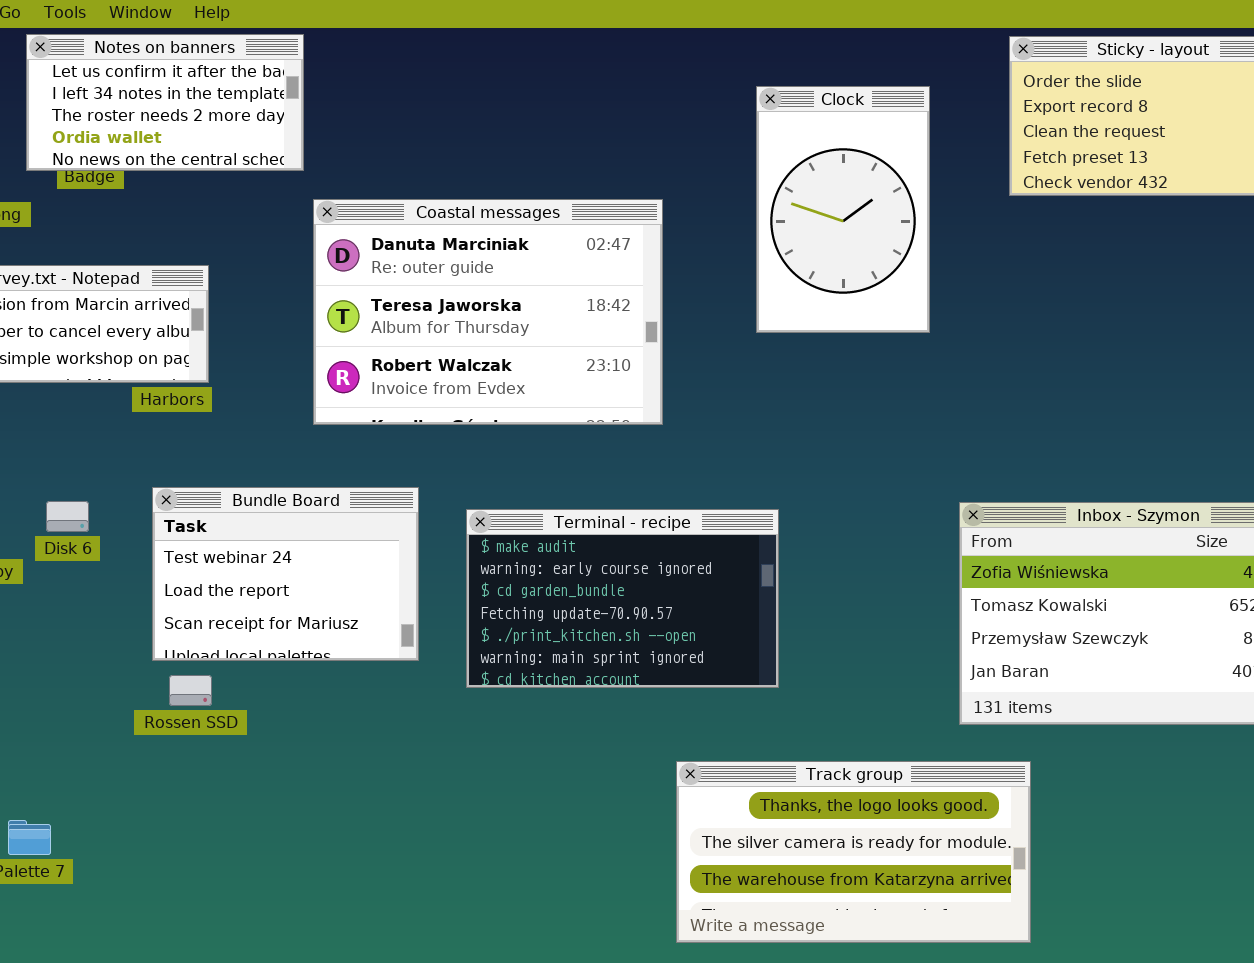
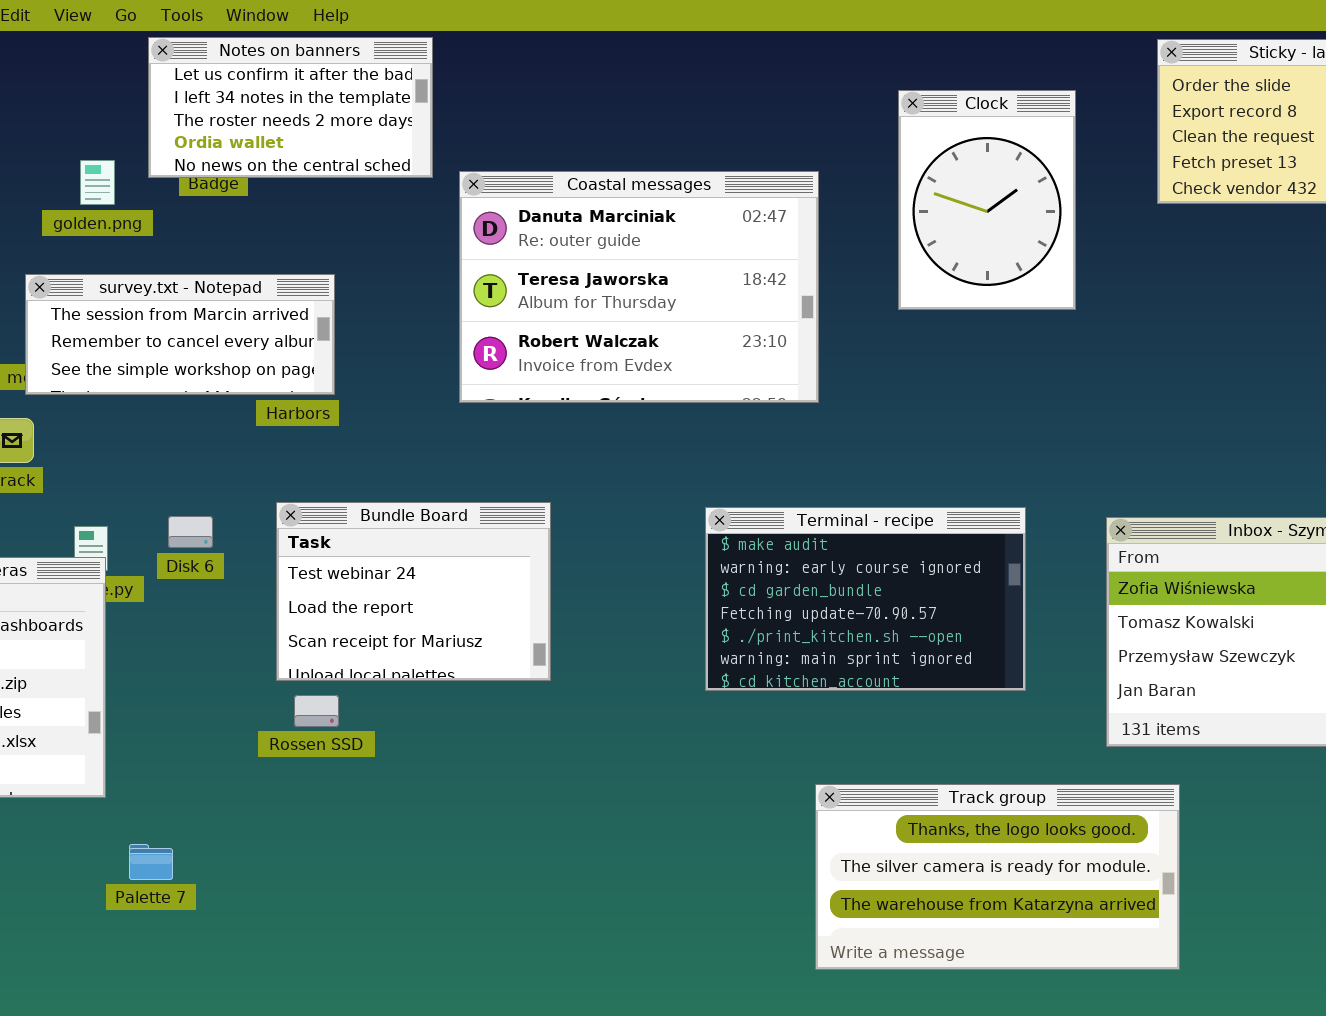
Clock: [756,86,930,333] -> [898,90,1076,310], resized
Coastal messages: [313,199,663,425] -> [459,171,819,403], moved
Terminal - recipe: [466,509,779,688] -> [705,507,1026,691], moved

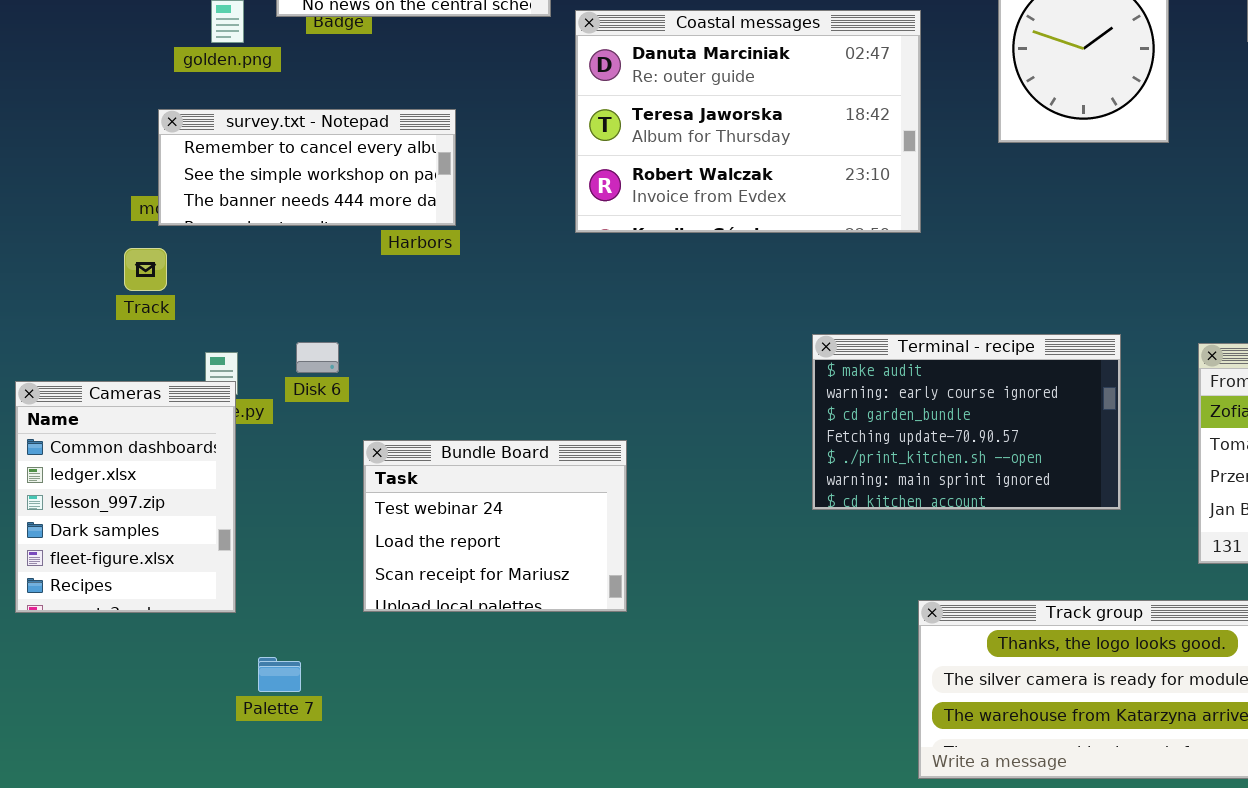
survey.txt - Notepad: [25,274,335,395] -> [158,109,456,226], scrolled down 1 row
Bundle Board: [276,502,551,681] -> [363,440,627,612], moved

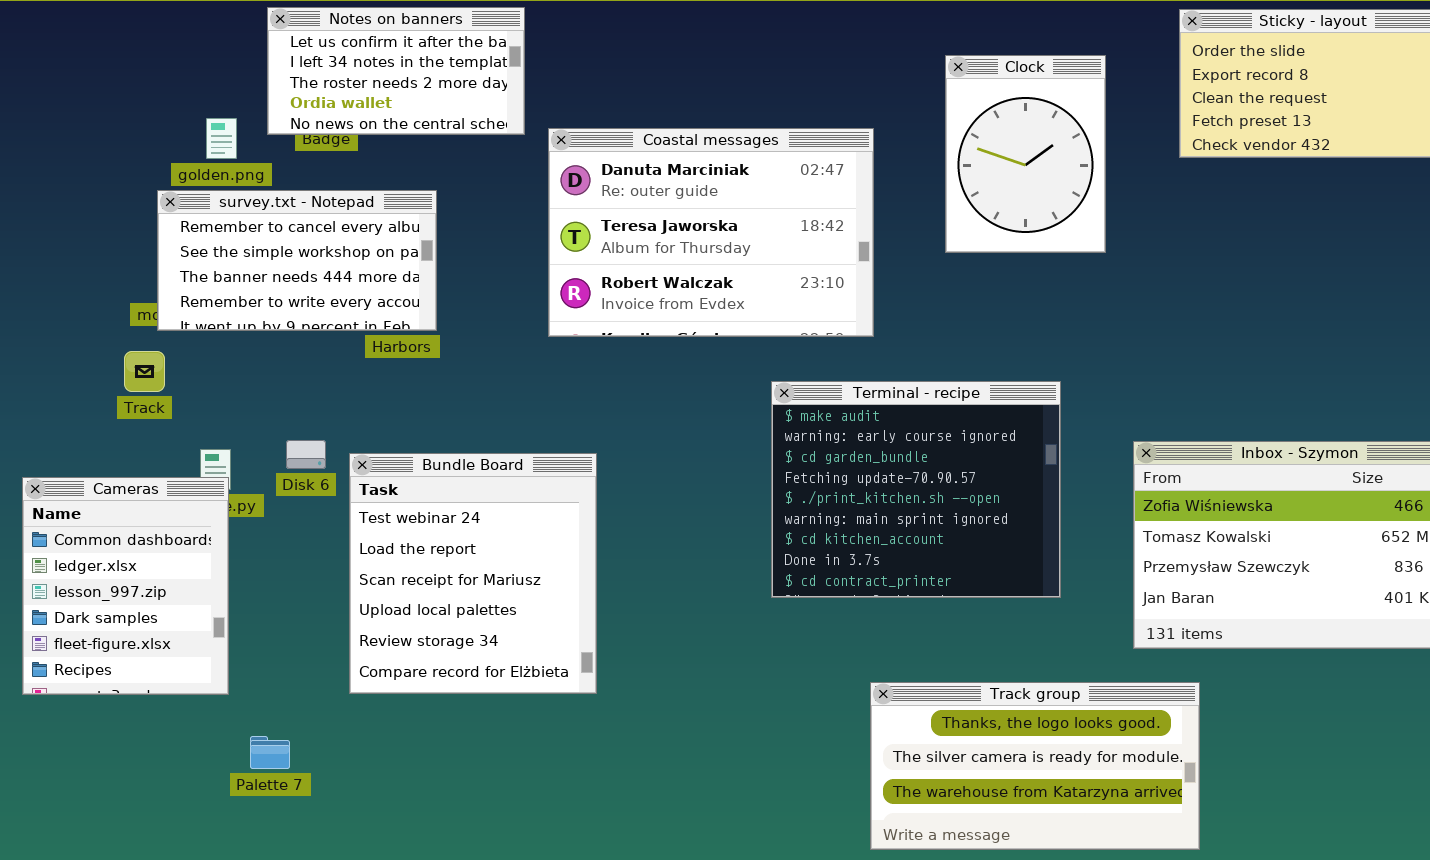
survey.txt - Notepad: [158,109,456,226] -> [157,190,437,331], resized
Terminal - recipe: [812,334,1121,510] -> [771,381,1061,598], resized
Bundle Board: [363,440,627,612] -> [349,453,597,694], resized

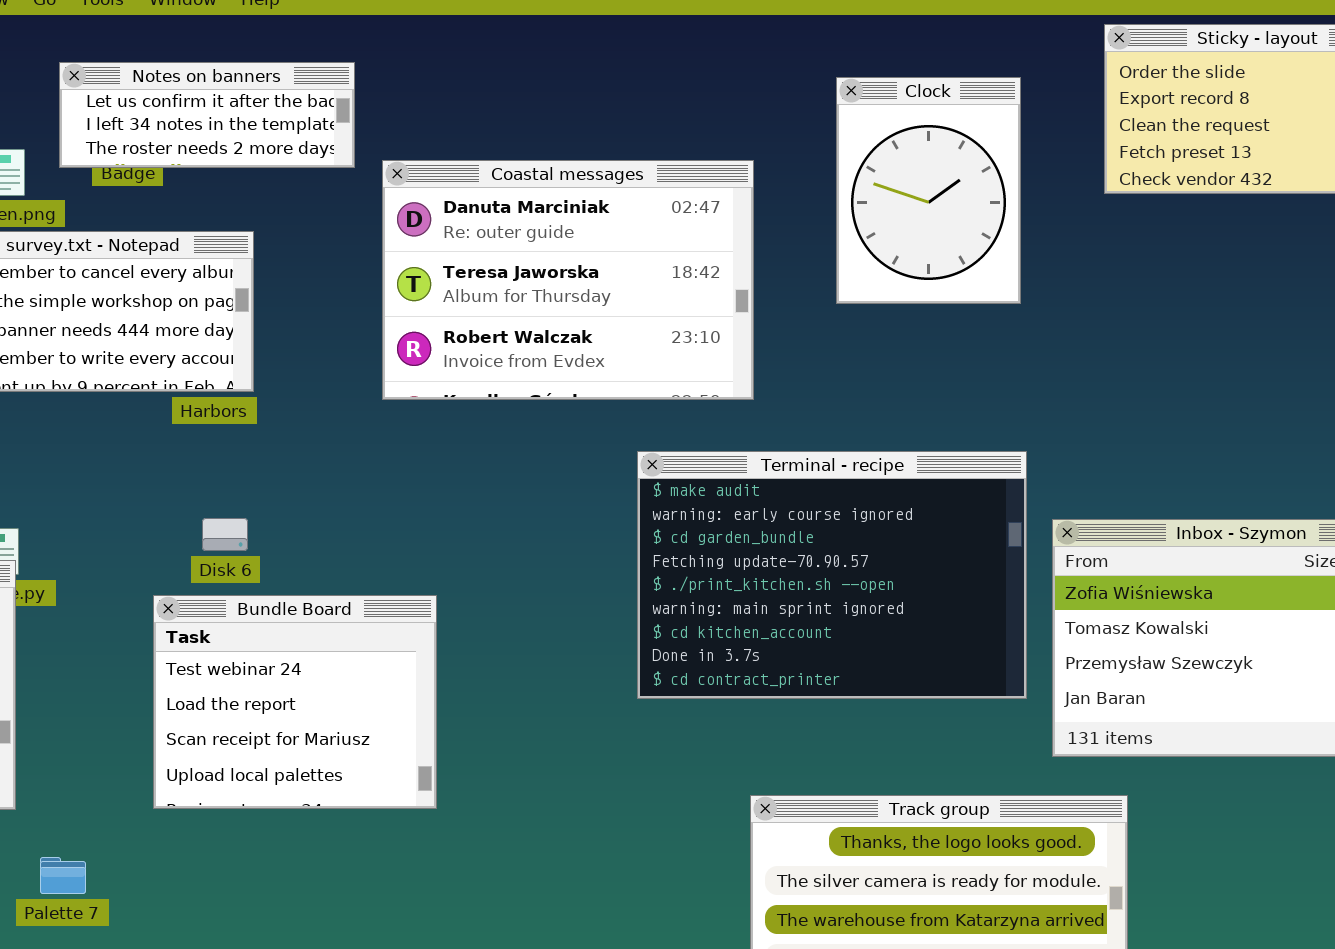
Notes on banners: [267,7,525,135] -> [59,62,355,168], resized
Terminal - recipe: [771,381,1061,598] -> [637,451,1027,699], resized
Disk 6: [286,440,326,469] -> [202,518,248,551], moved
Bundle Board: [349,453,597,694] -> [153,595,437,809], resized

